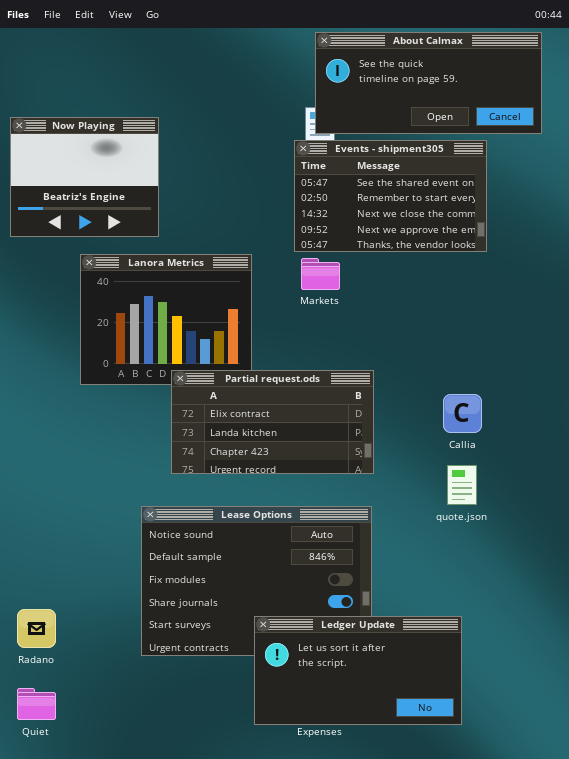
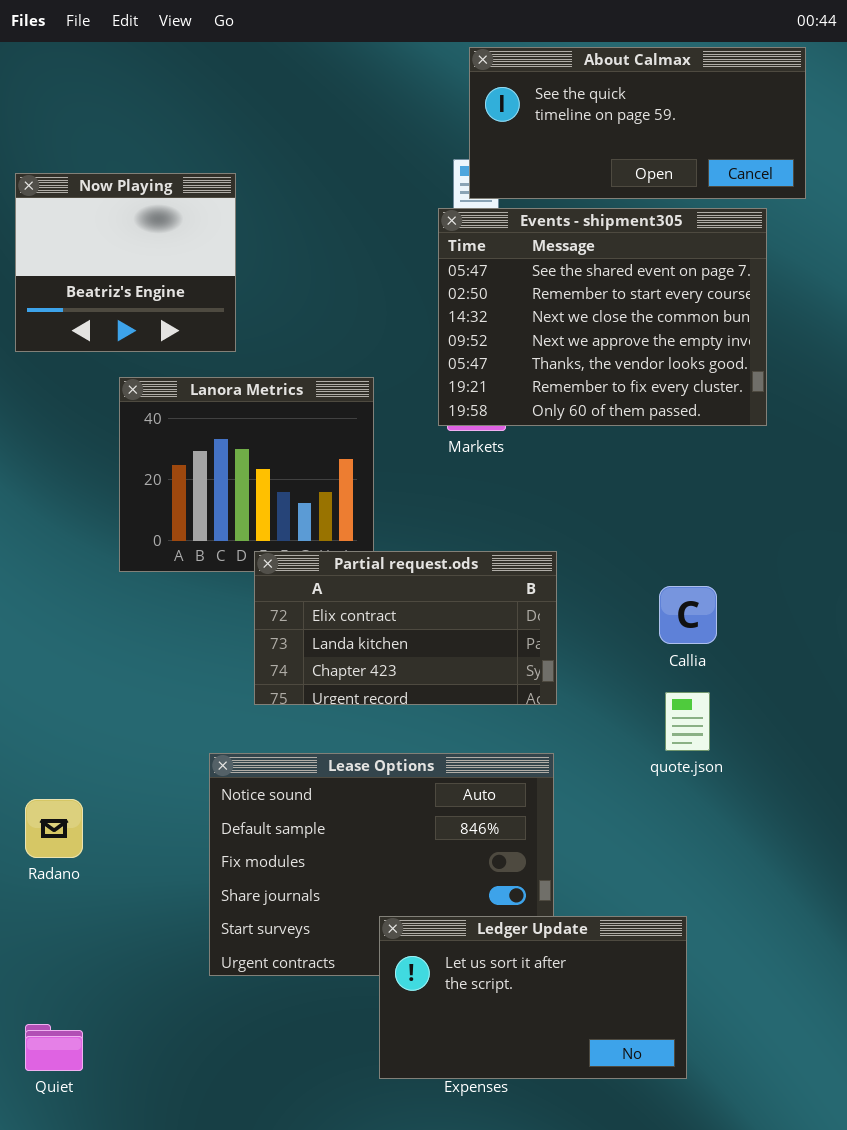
Events - shipment305: [294,140,487,252] -> [438,208,767,426], resized
Radano: [17,609,56,648] -> [25,799,83,858], moved

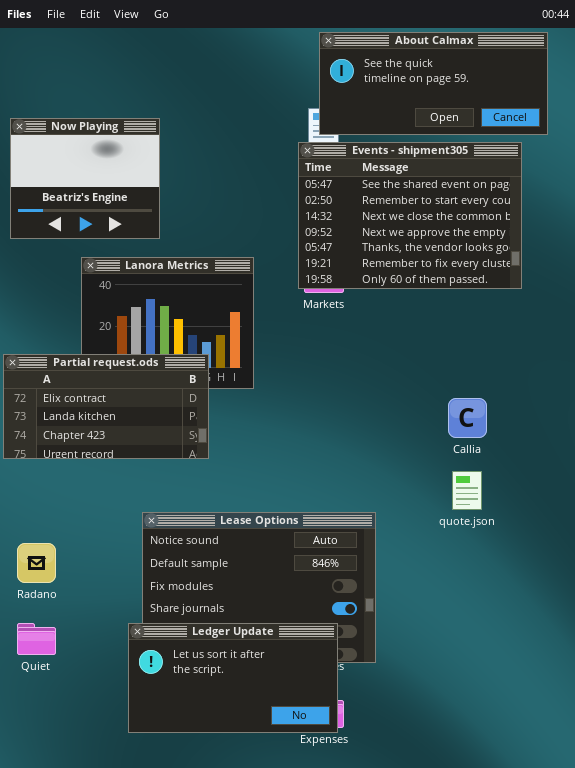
Partial request.ods: [254,551,557,705] -> [3,354,209,459], moved
Ledger Update: [379,916,687,1079] -> [128,623,338,733], moved
Quiet: [25,1024,83,1071] -> [17,623,56,655], moved

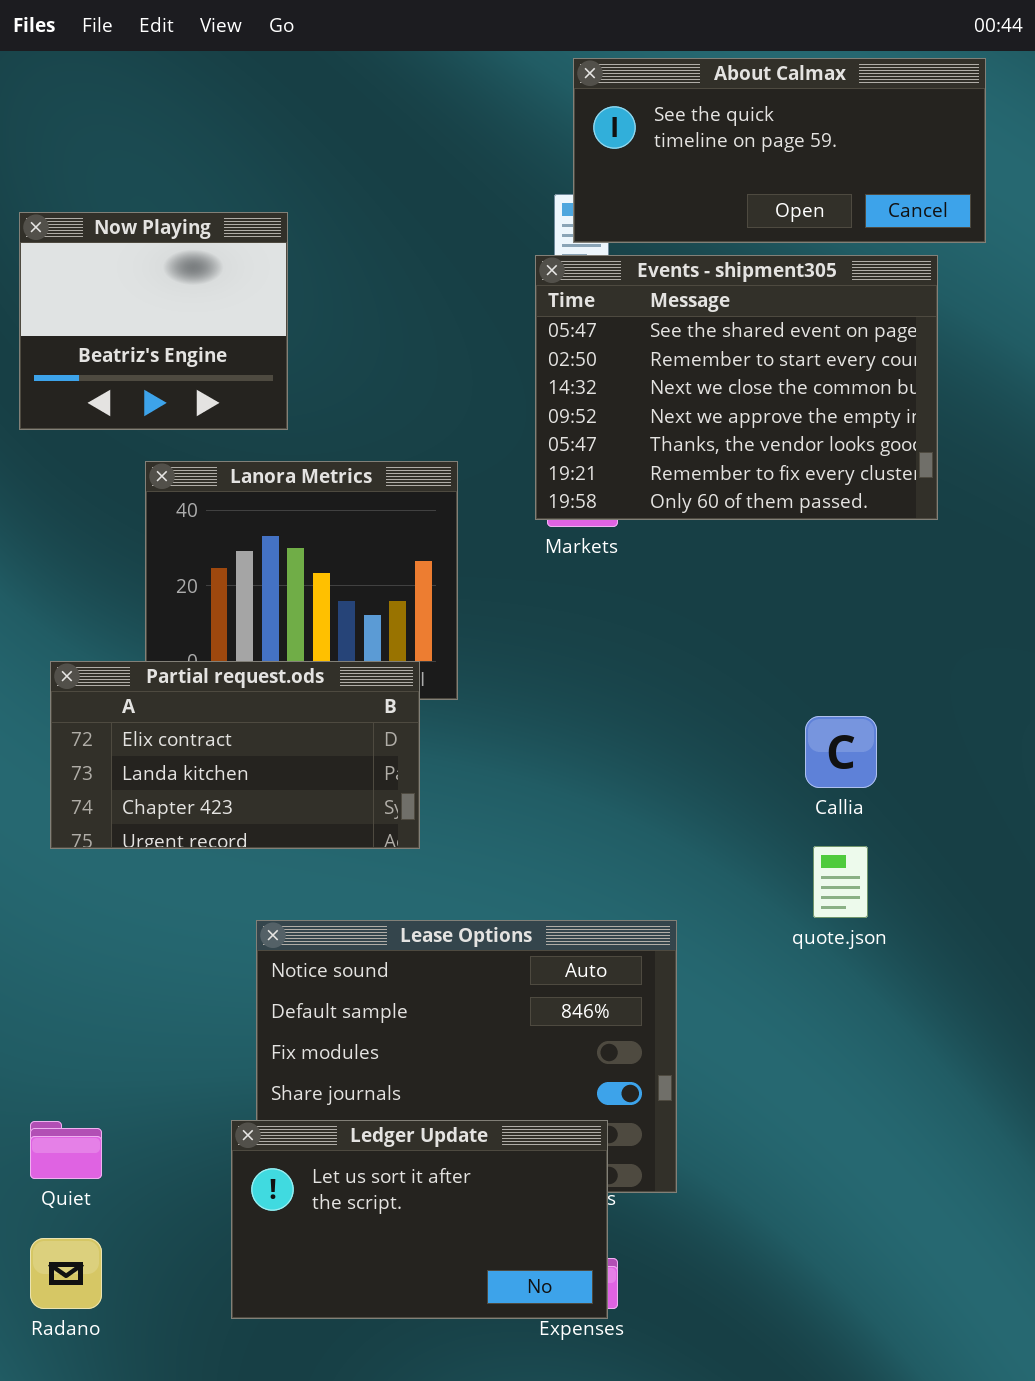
Partial request.ods: [3,354,209,459] -> [50,661,420,849], moved
Radano: [17,543,56,583] -> [30,1238,102,1309], moved

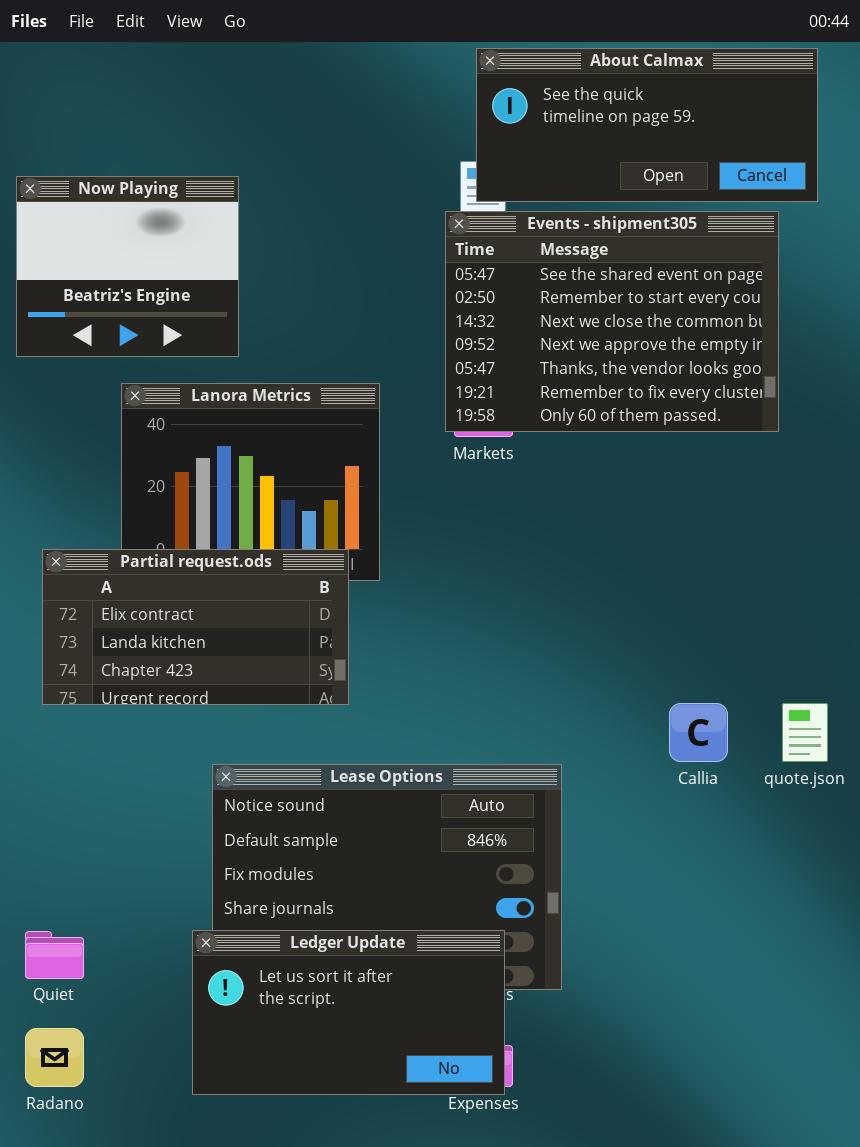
Callia: [805,716,877,788] -> [669,703,728,762], moved
quote.json: [813,846,868,918] -> [782,703,828,762], moved

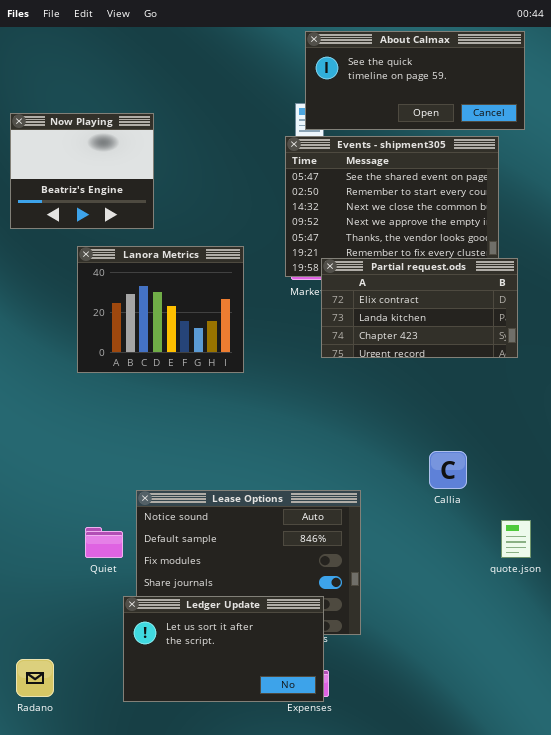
Partial request.ods: [42,549,349,705] -> [321,258,518,358], moved
quote.json: [782,703,828,762] -> [501,520,531,558], moved
Quiet: [25,931,84,979] -> [85,527,123,558], moved

